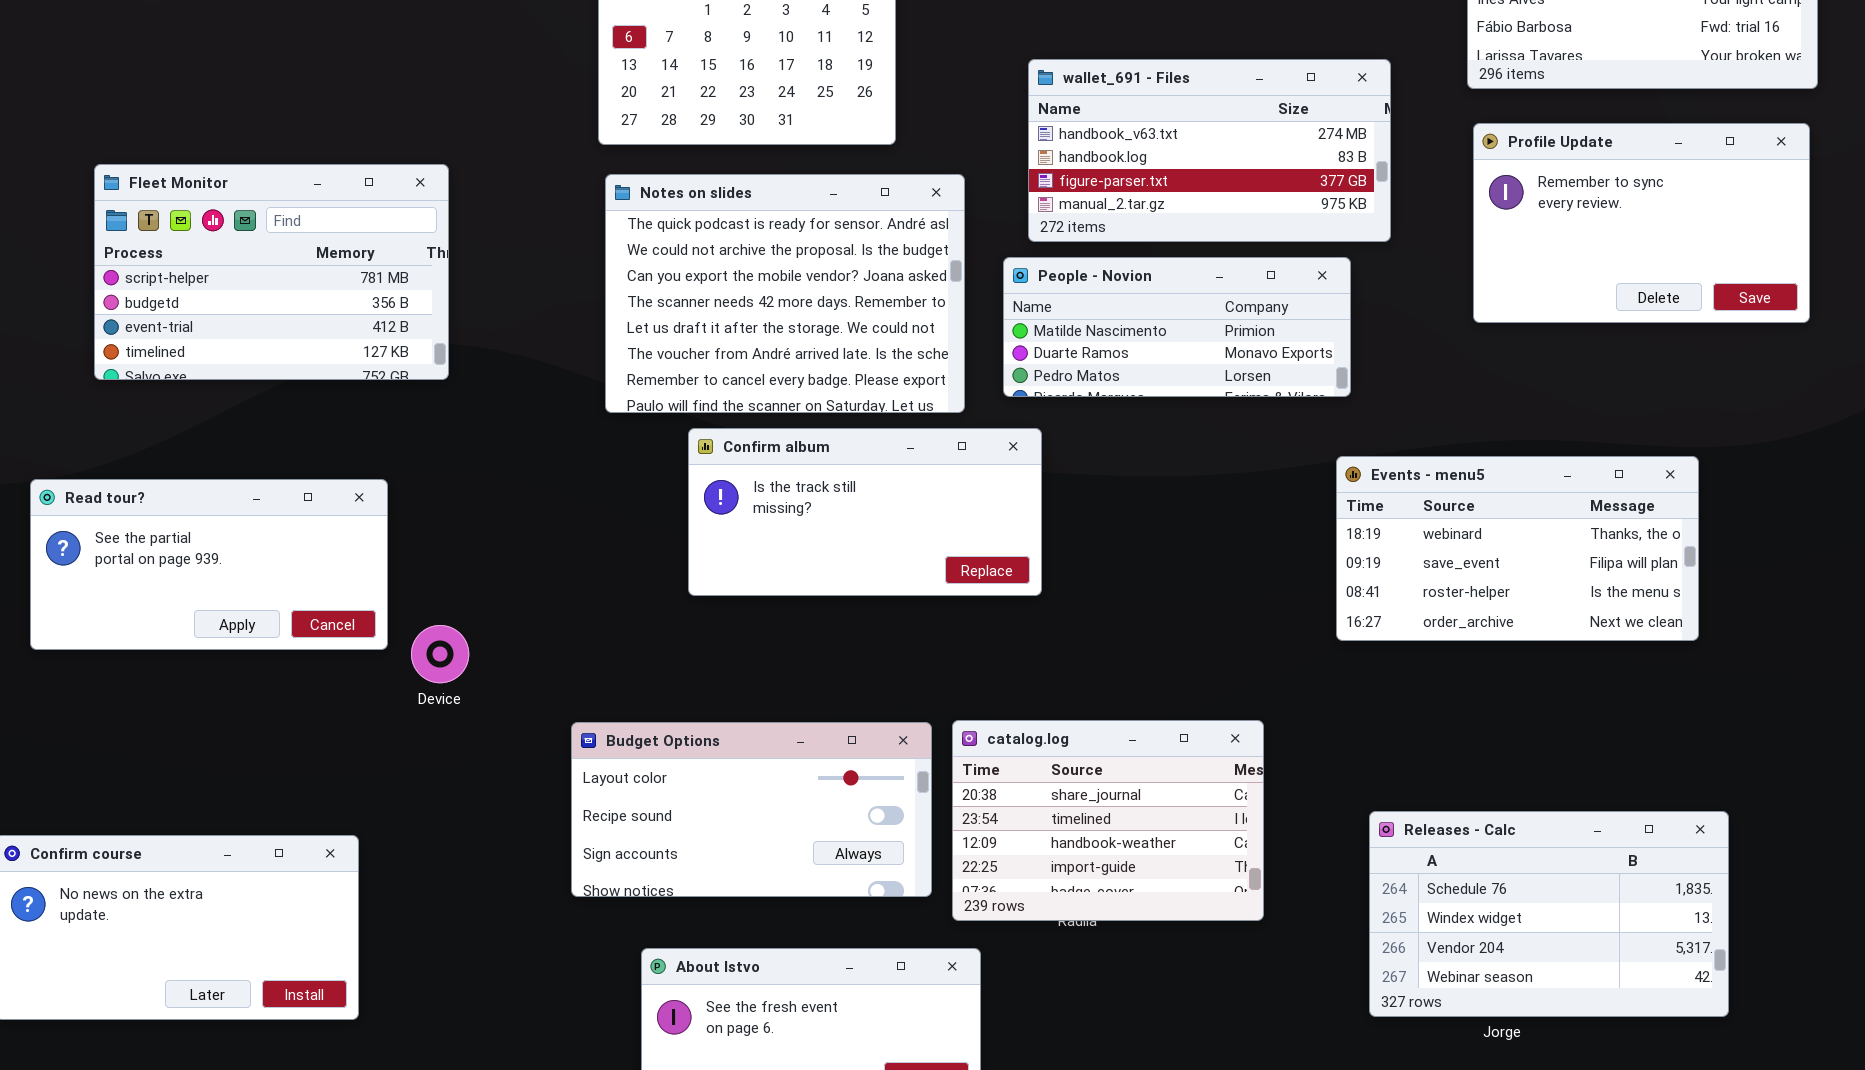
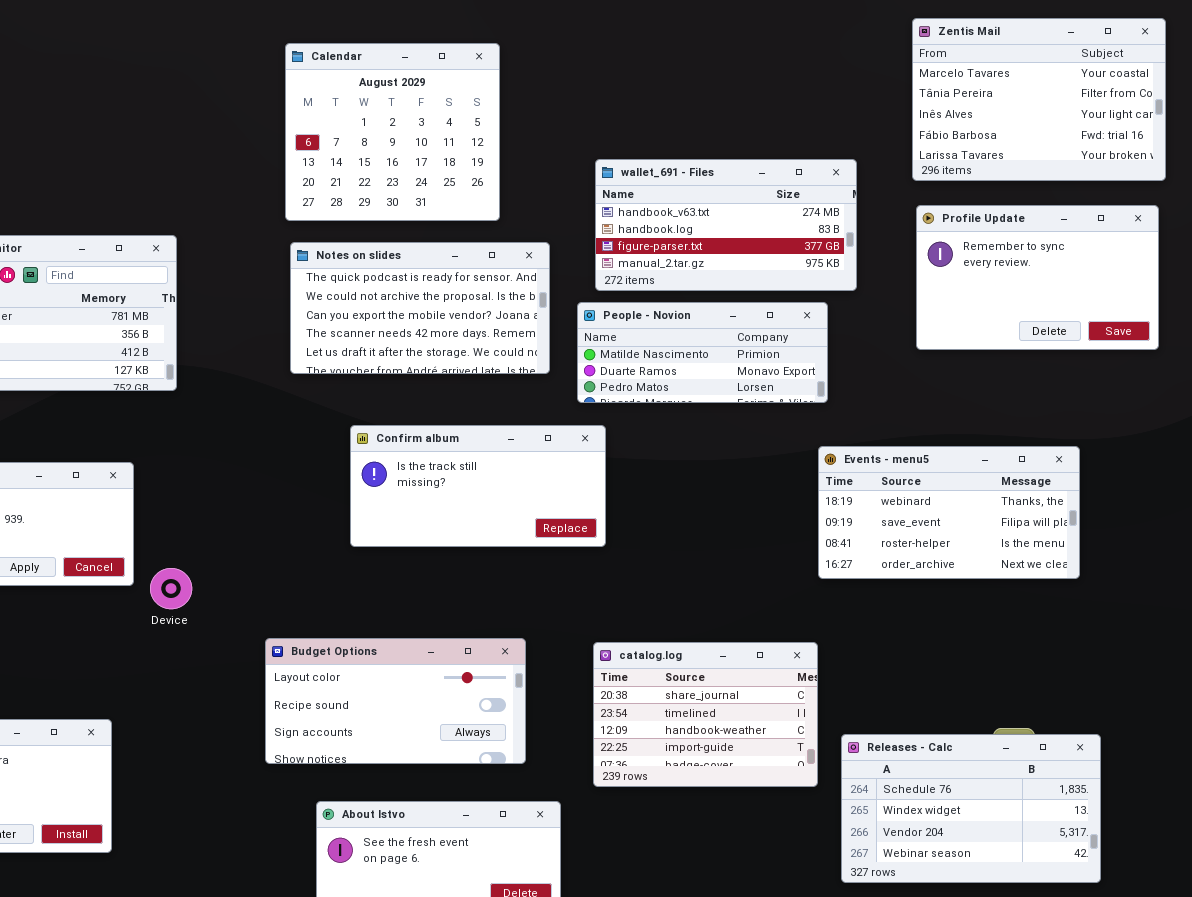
Notes on slides: [605,174,965,413] -> [290,242,550,374], resized
catalog.log: [952,720,1264,921] -> [593,642,818,787], moved
Releases - Calc: [1369,811,1729,1017] -> [841,734,1101,883], moved

